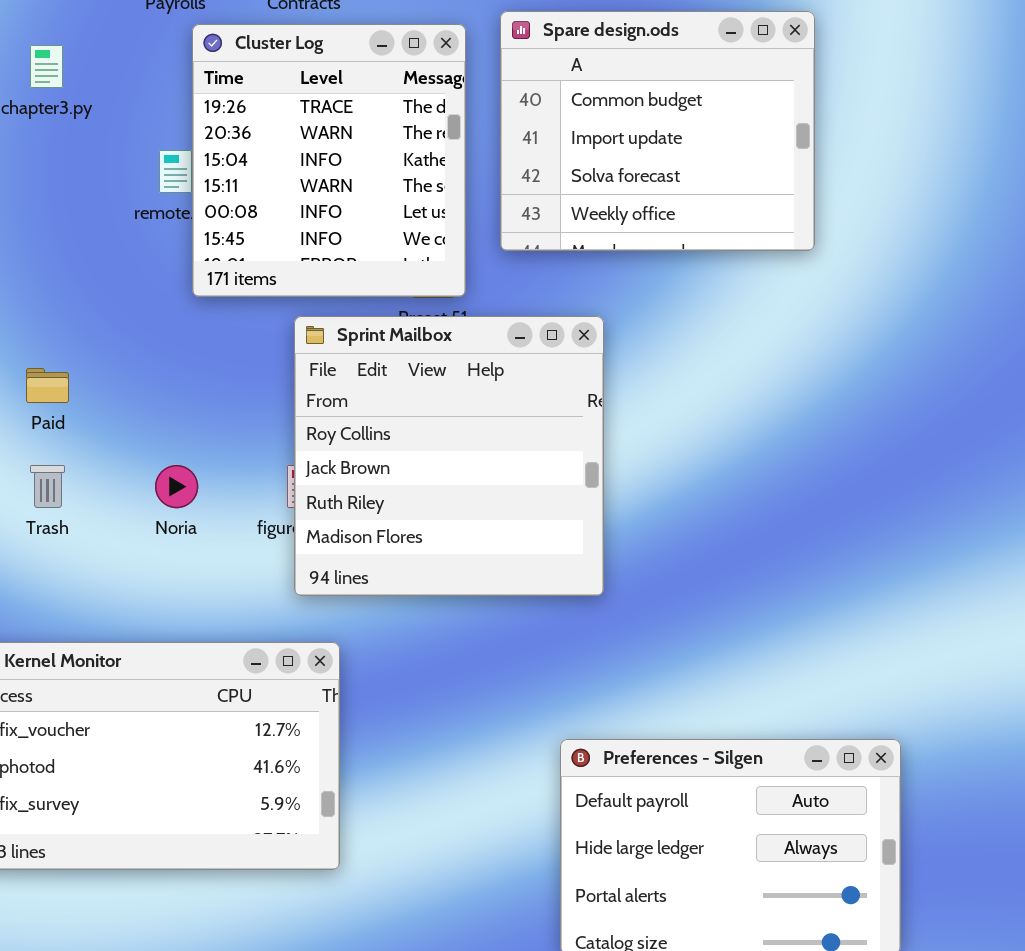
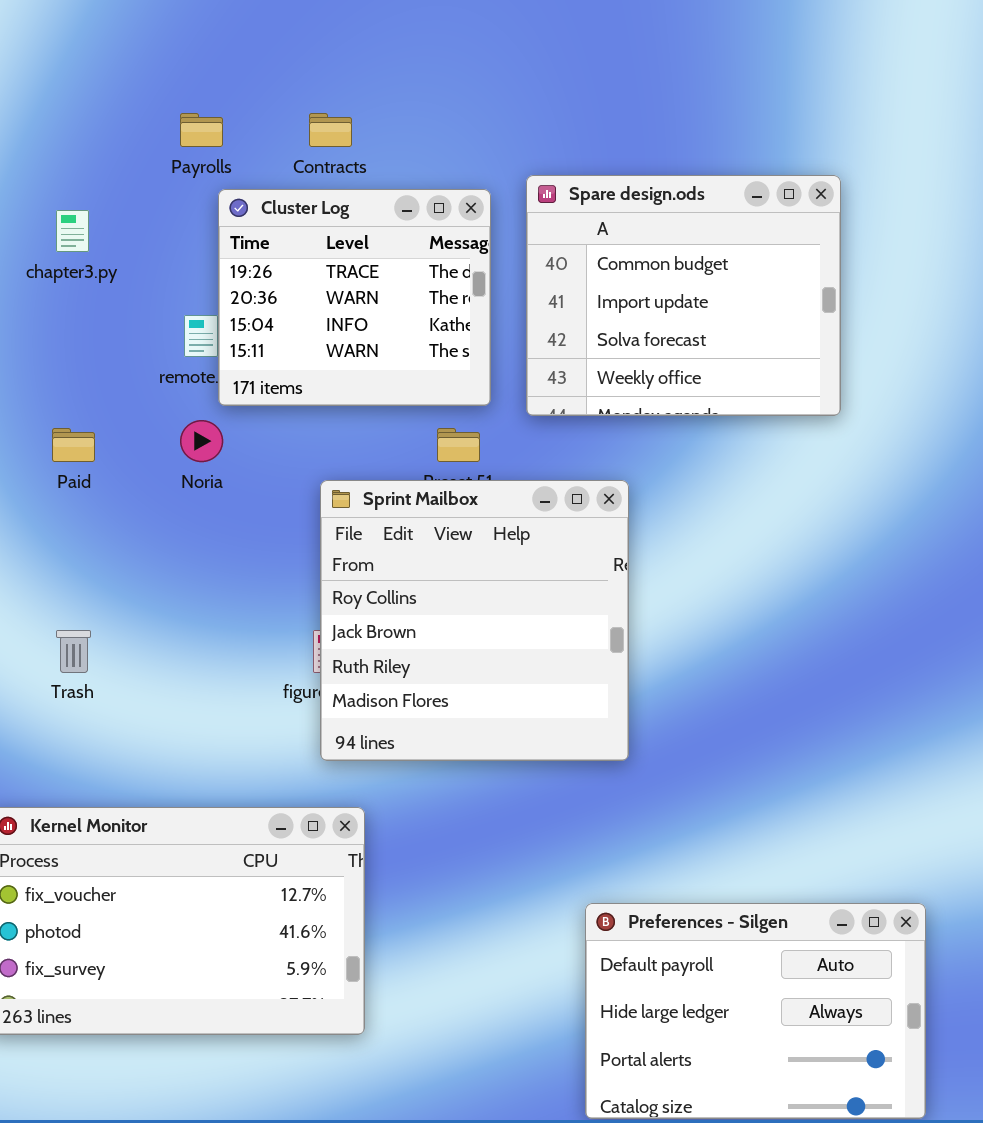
Cluster Log: [192,24,466,297] -> [218,189,491,406], resized
Paid: [26,368,69,403] -> [52,428,95,462], moved
Noria: [155,465,198,508] -> [180,420,223,462], moved

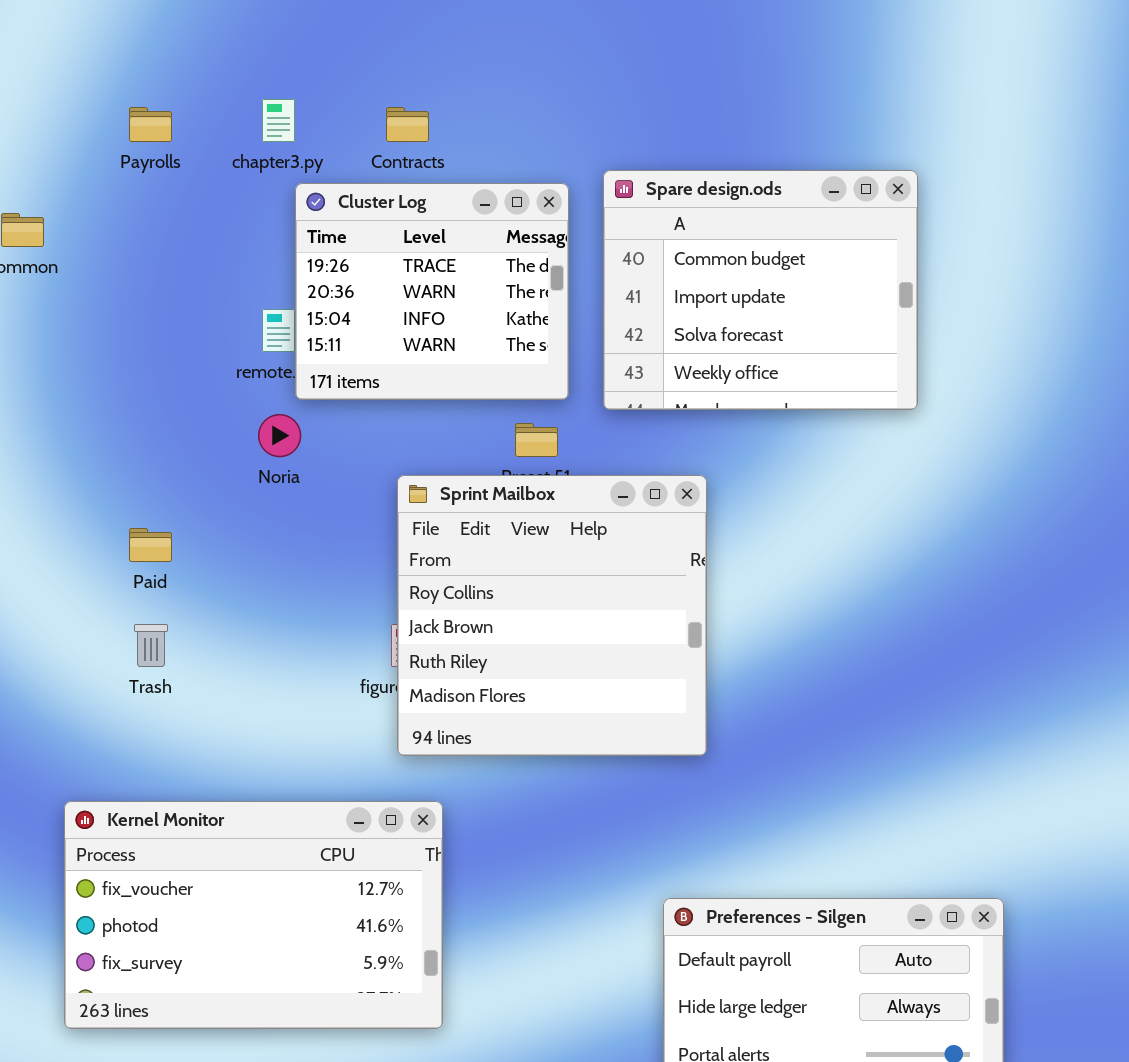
Payrolls: [180,113,223,147] -> [129,107,172,142], moved
chapter3.py: [56,210,89,252] -> [262,99,295,142], moved
Paid: [52,428,95,462] -> [129,528,172,562], moved

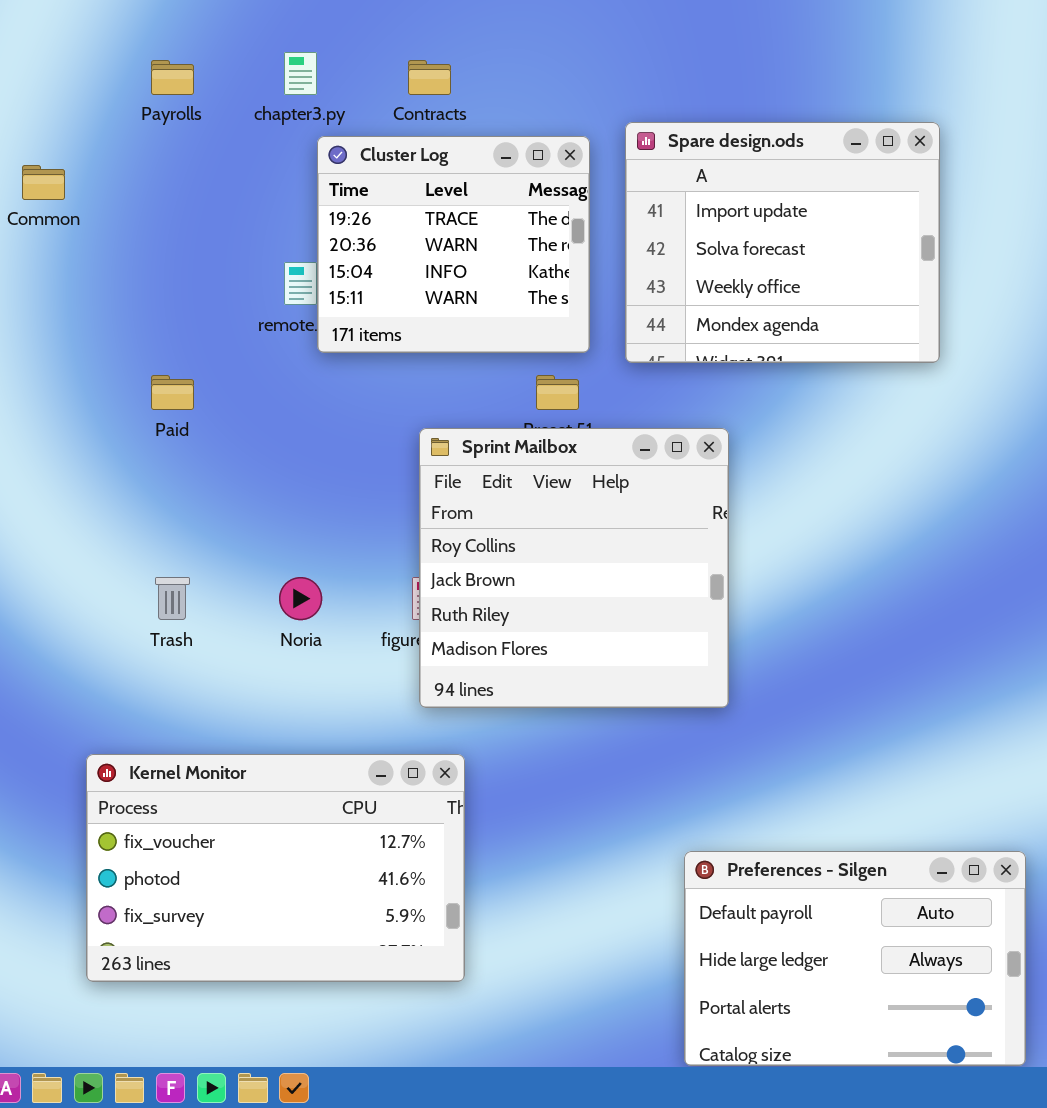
Spare design.ods: [603,170,918,410] -> [625,122,940,363], scrolled down 1 row
Noria: [258,414,301,457] -> [279,577,322,620], moved
Paid: [129,528,172,562] -> [151,375,194,410], moved

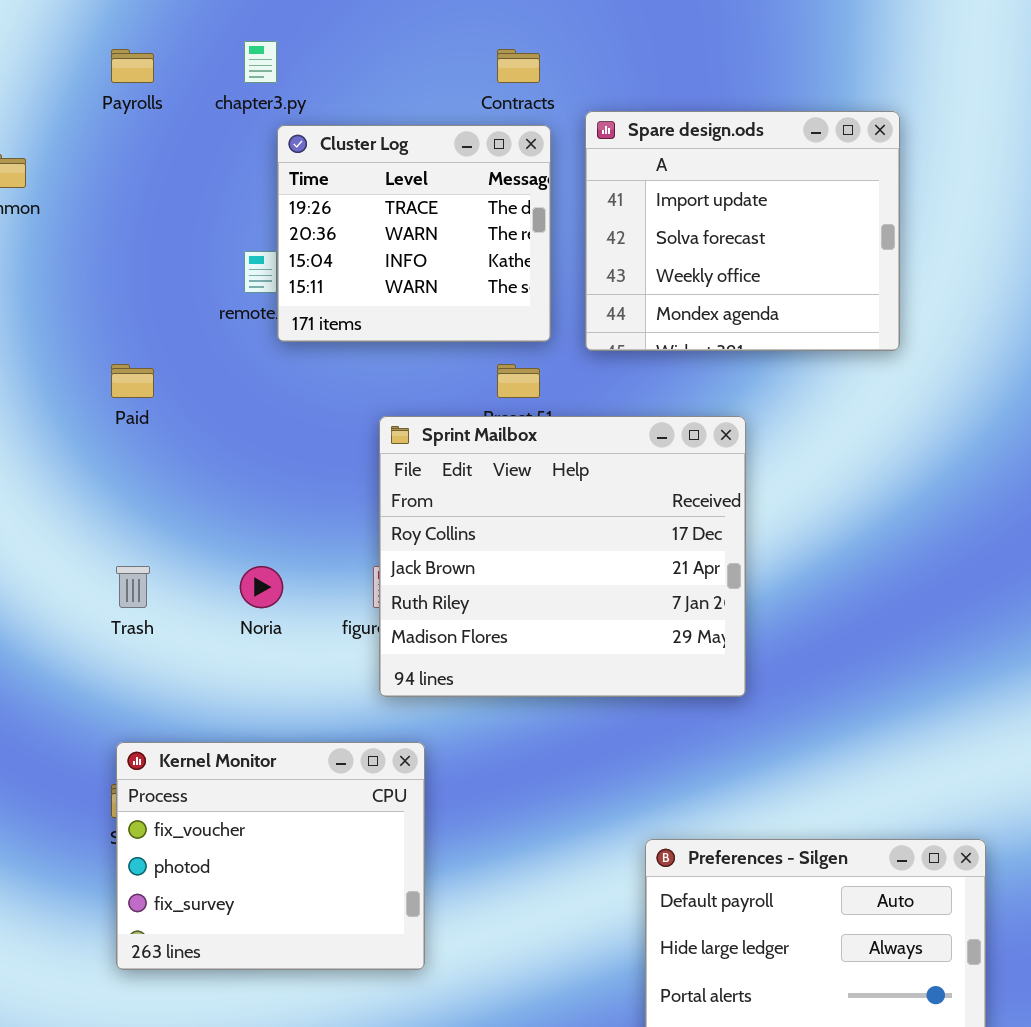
Contracts: [408,60,451,95] -> [497,49,540,83], moved
Sprint Mailbox: [419,428,729,708] -> [379,416,746,697], resized
Kernel Monitor: [86,754,465,982] -> [116,742,425,970], resized

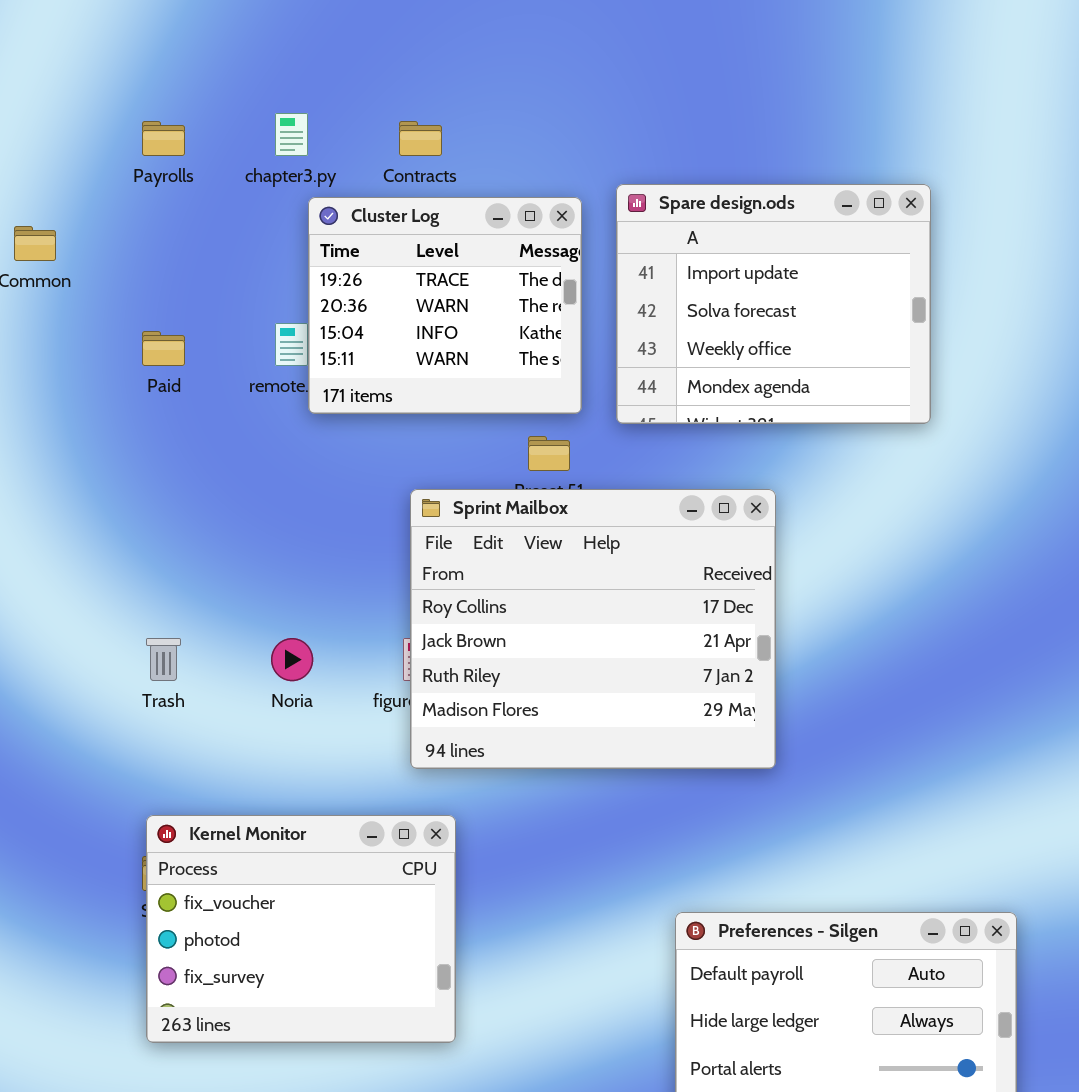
Contracts: [497,49,540,83] -> [399,121,442,156], moved
Paid: [111,364,154,398] -> [142,331,185,366], moved

